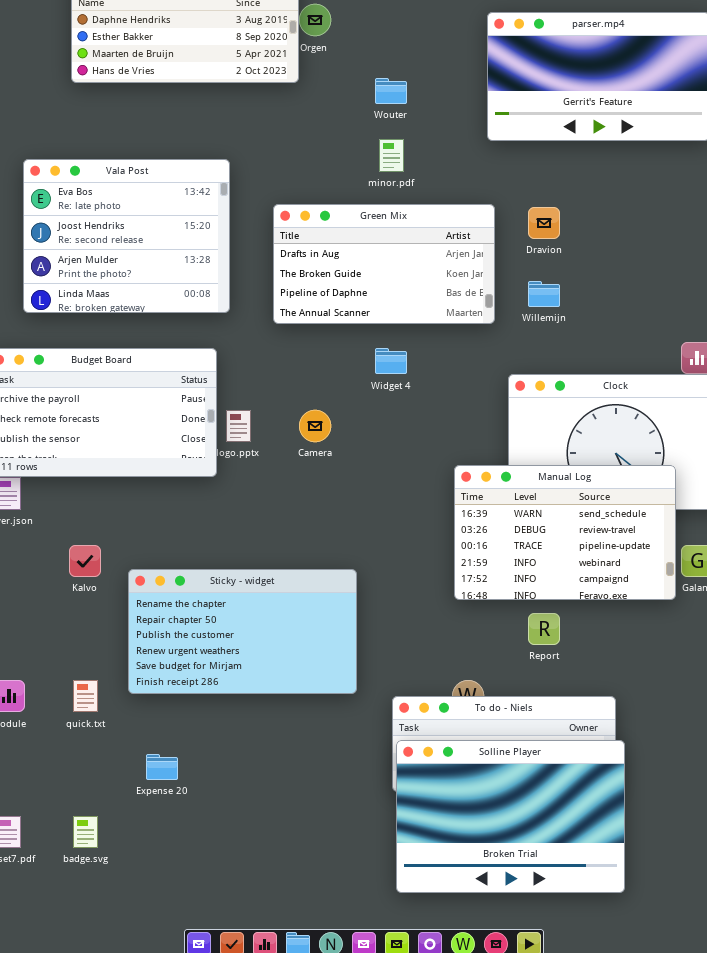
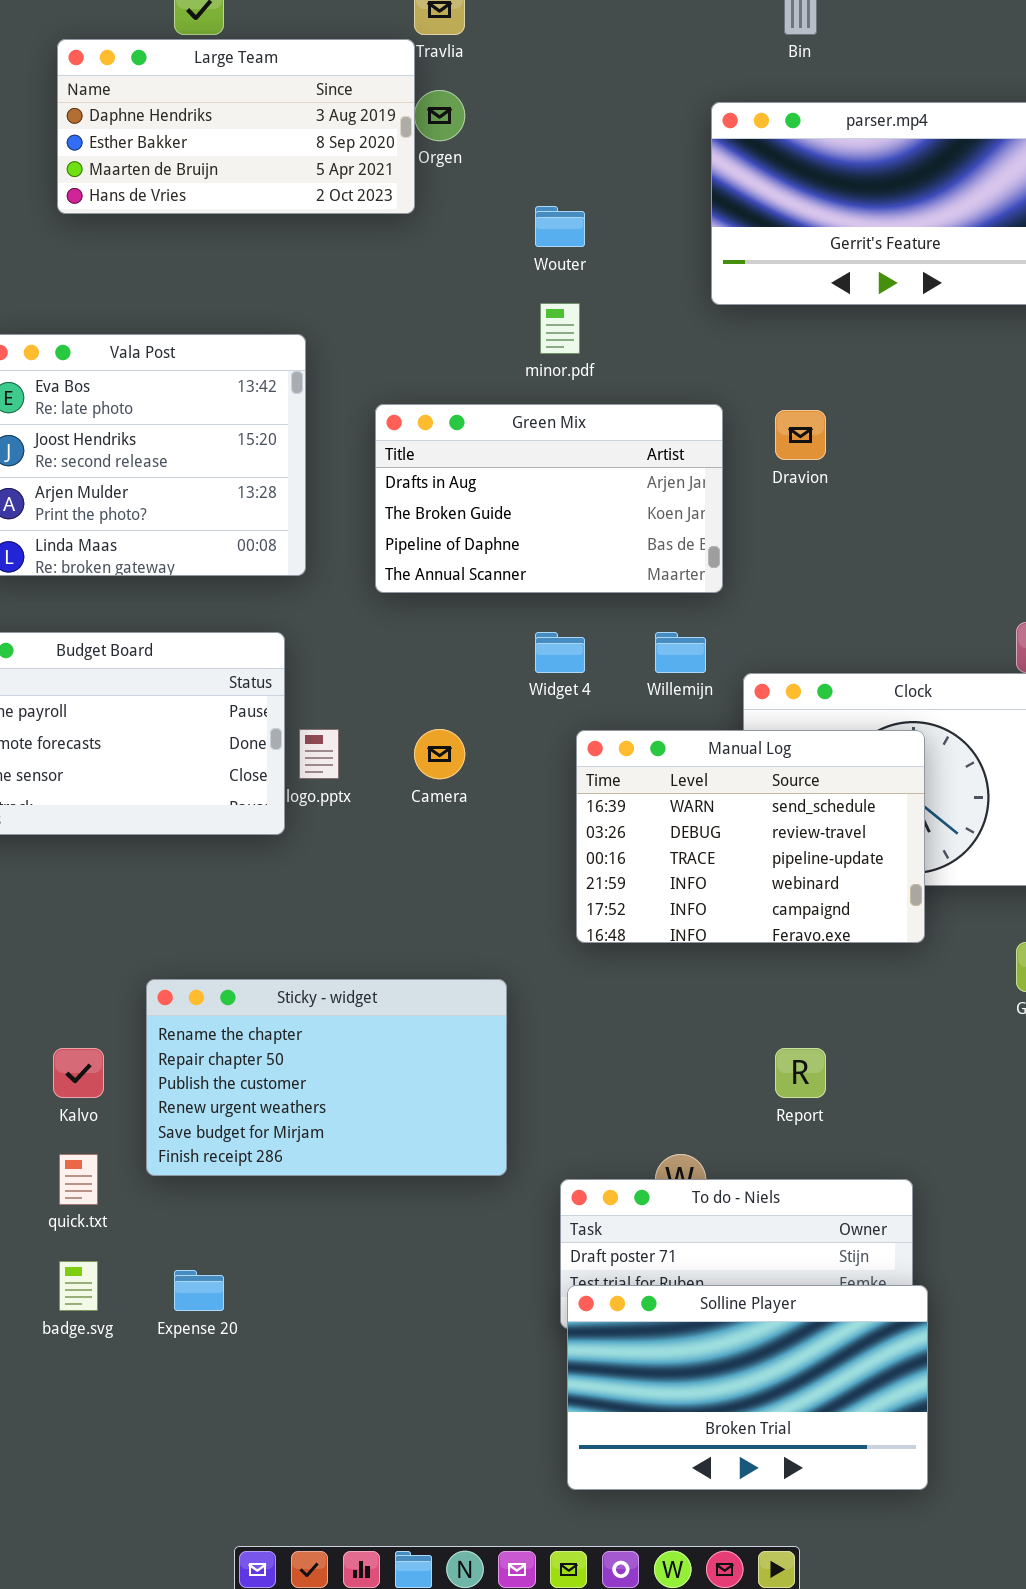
Willemijn: [528,281,560,307] -> [655,632,706,673], moved
Manual Log: [454,465,676,600] -> [576,730,925,943], moved
Kalvo: [69,545,101,577] -> [53,1048,104,1098], moved
Solline Player: [396,740,625,893] -> [567,1285,928,1490], resized
badge.svg: [73,816,98,848] -> [59,1261,98,1311], moved

